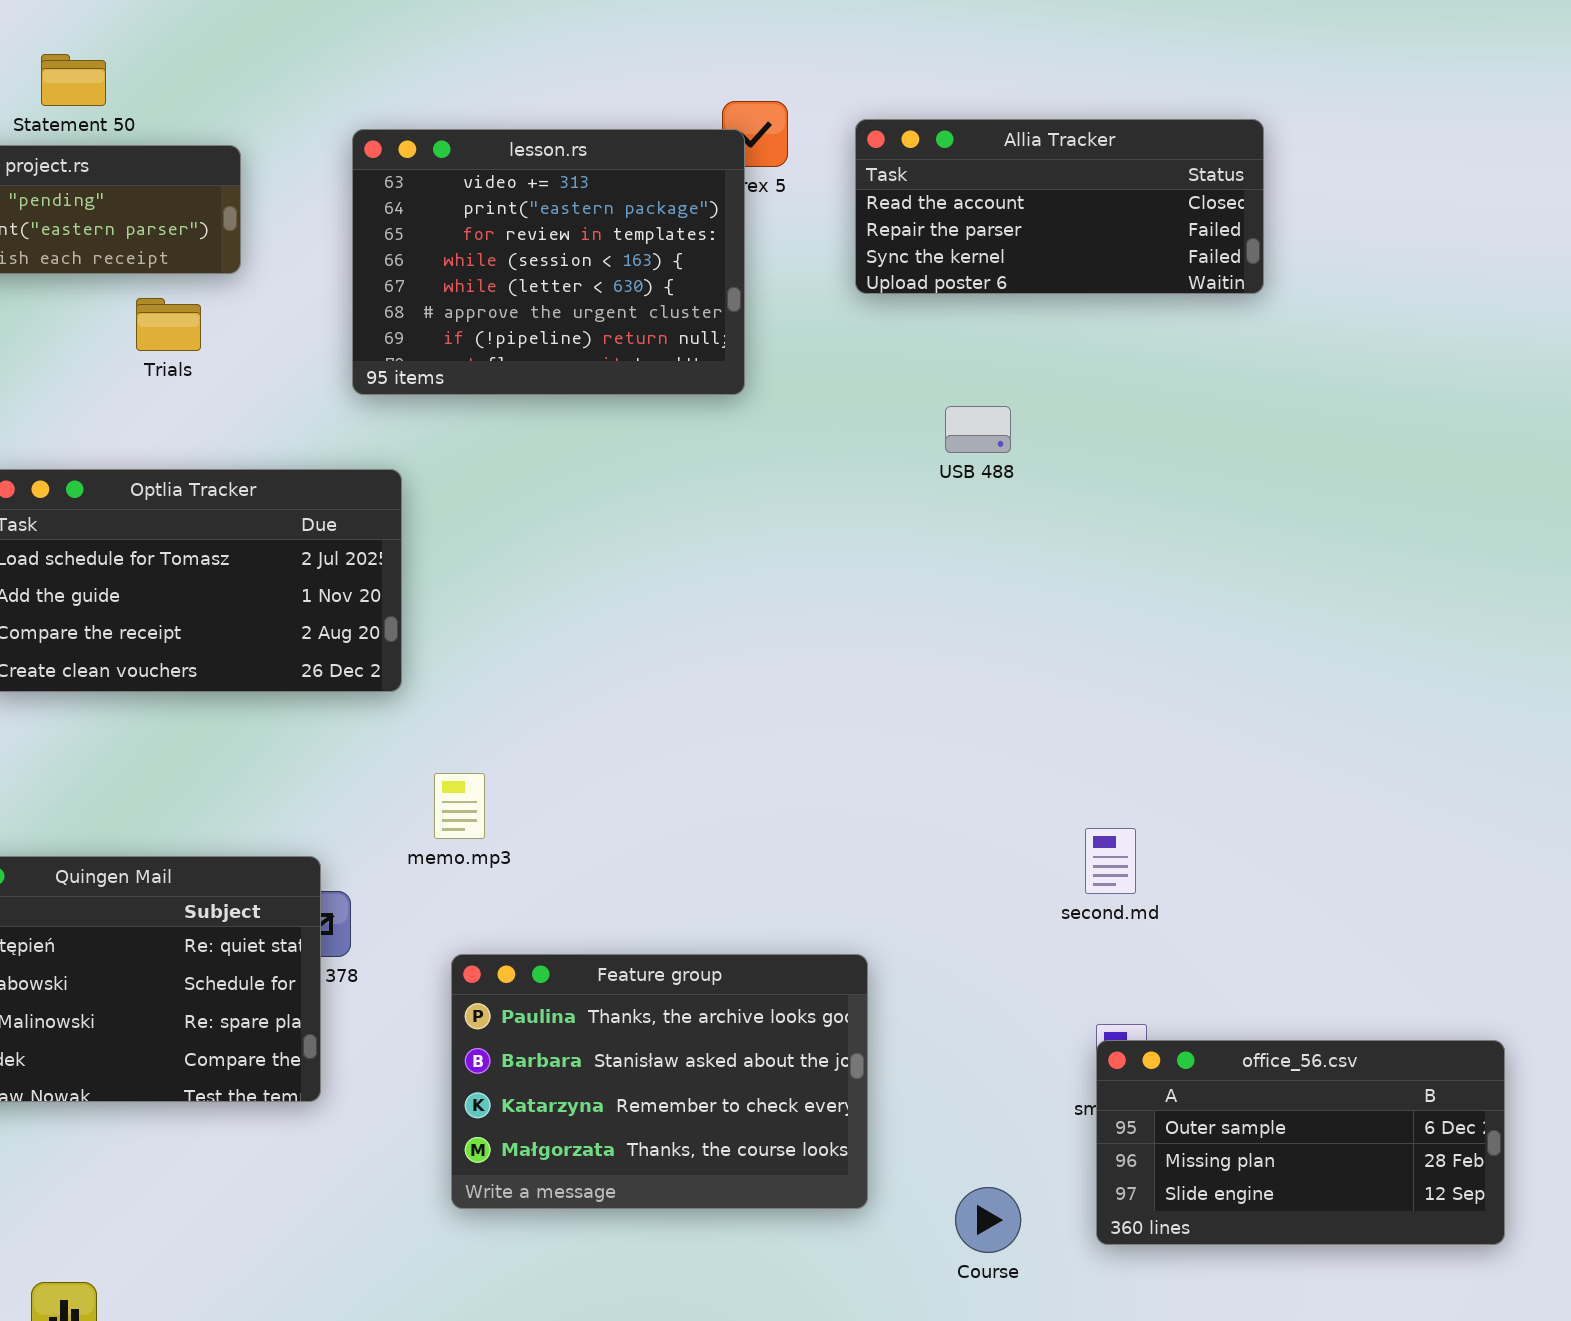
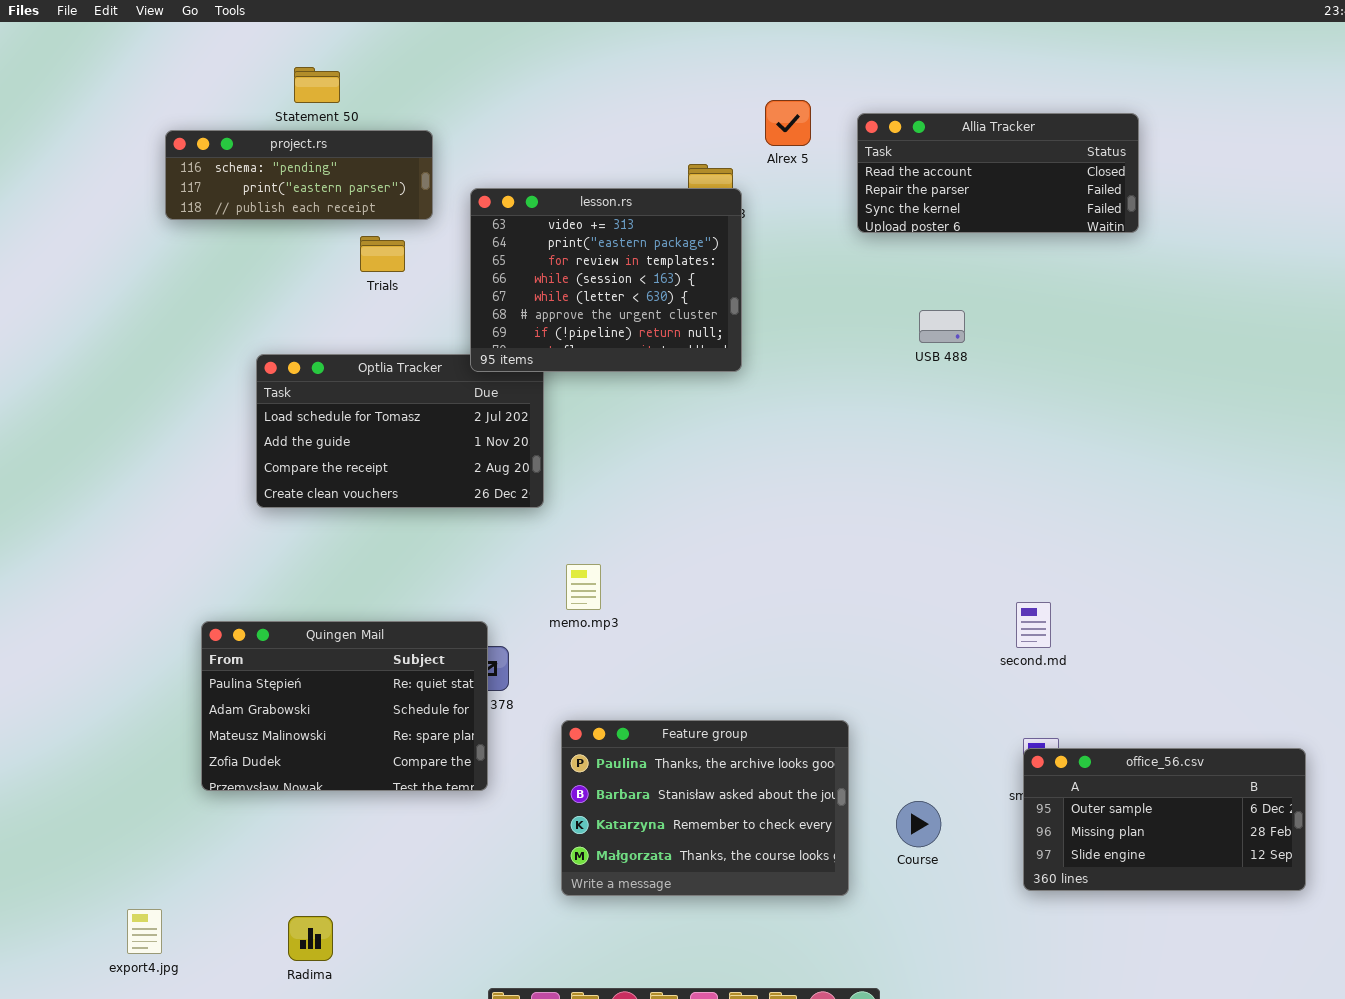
lesson.rs: [352,129,745,395] -> [470,188,742,372], moved
Feature group: [451,954,868,1209] -> [561,720,849,896], moved
Course: [955,1187,1021,1253] -> [896,801,941,847], moved

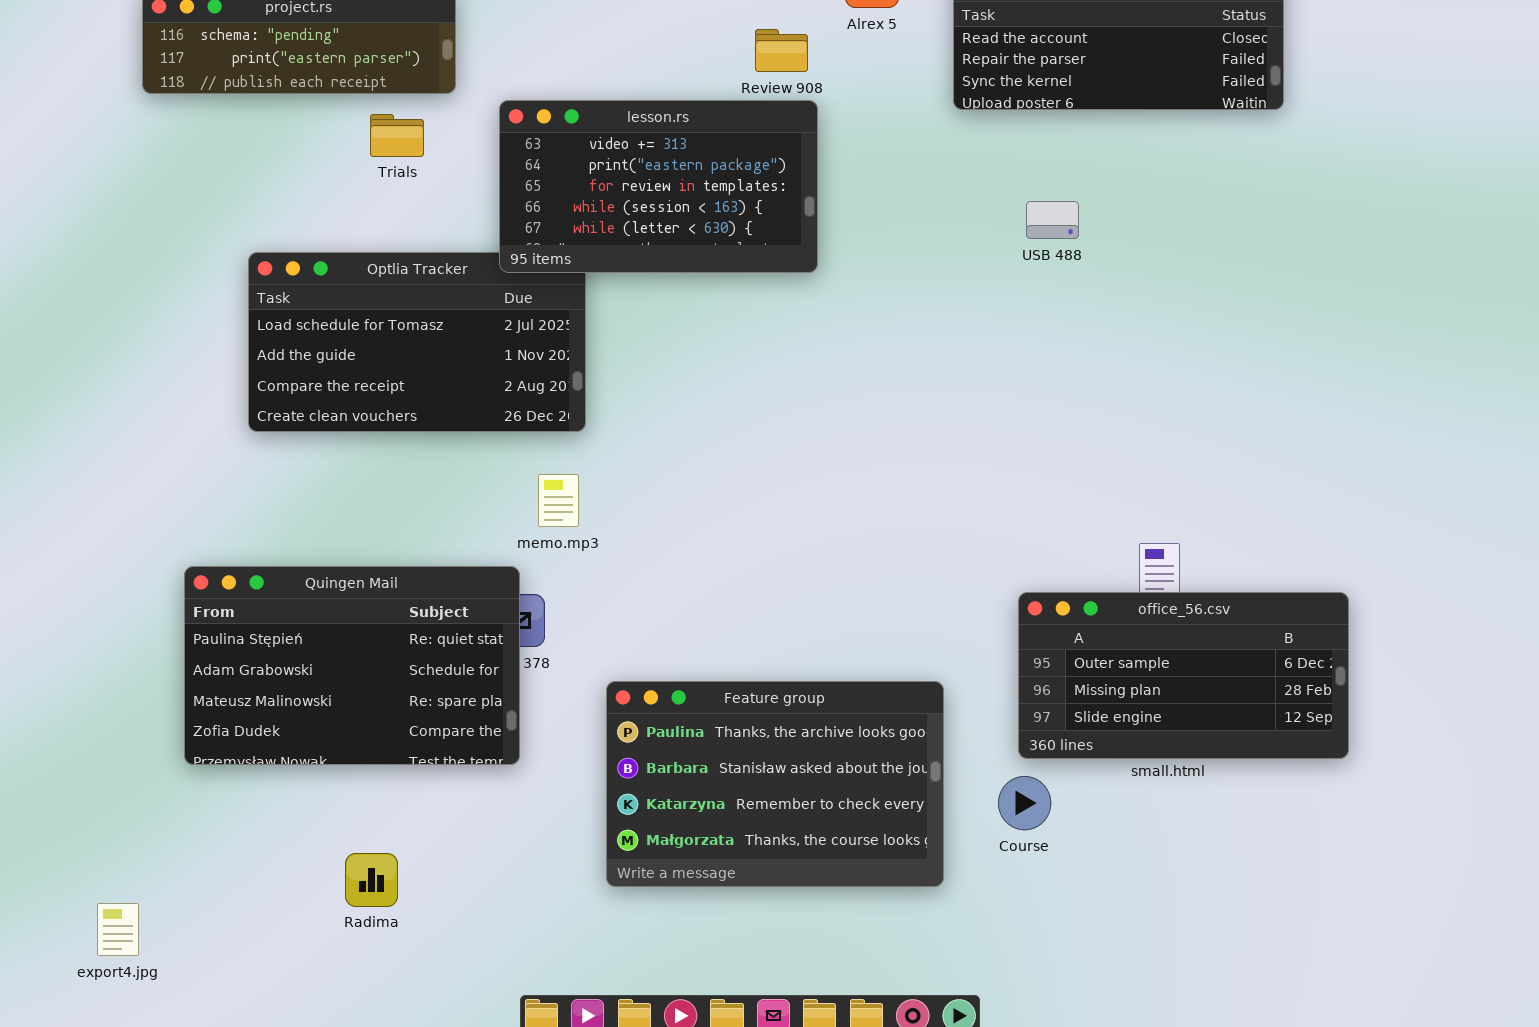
lesson.rs: [470,188,742,372] -> [499,100,818,273], resized
memo.mp3: [566,564,601,610] -> [538,474,579,527], moved
office_56.csv: [1023,748,1306,891] -> [1018,592,1349,759], moved
Radima: [288,916,333,961] -> [345,853,398,907], moved

